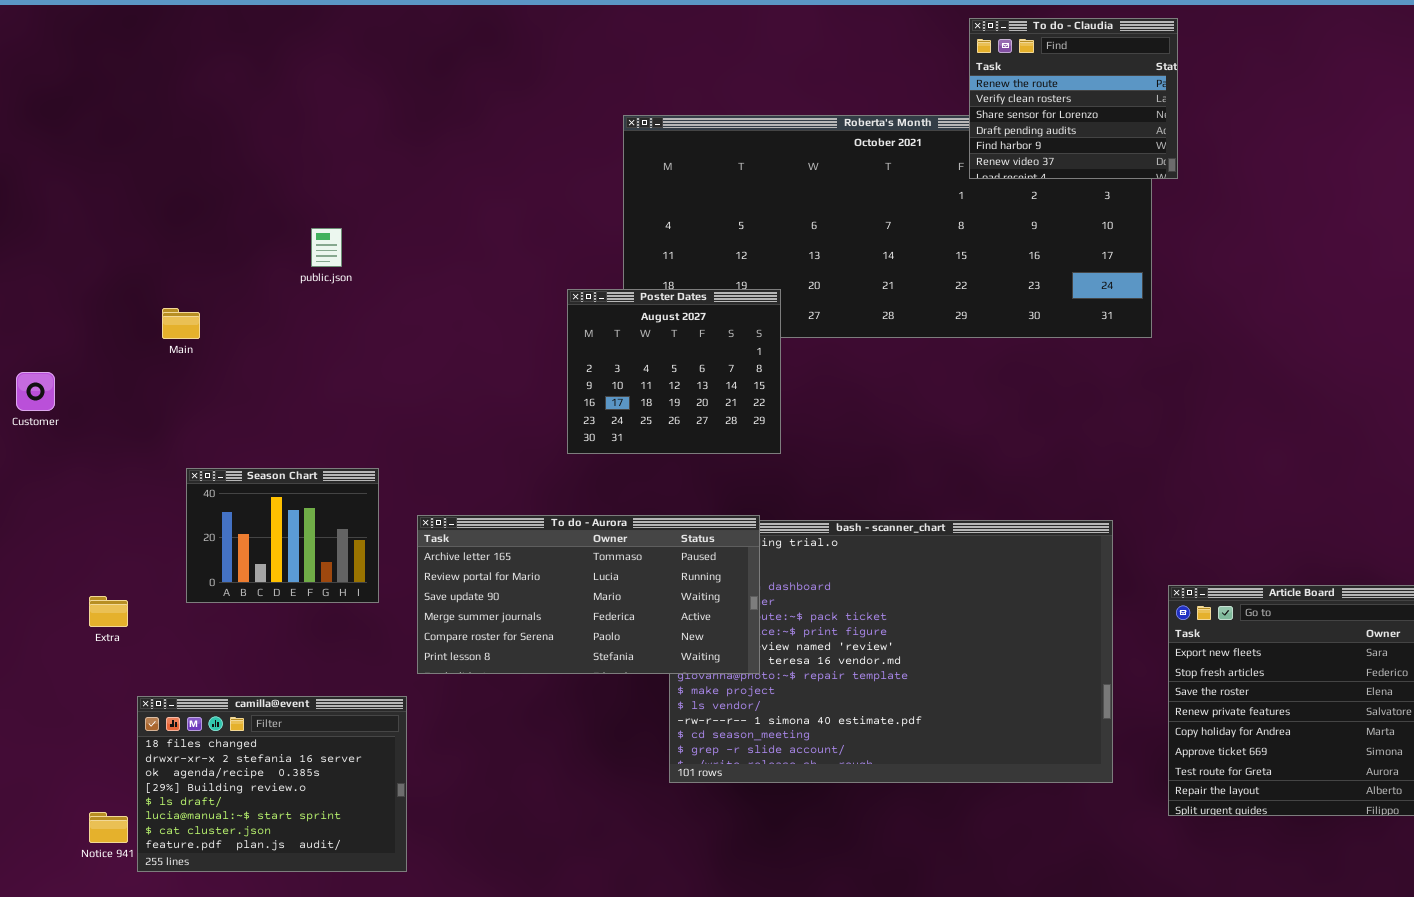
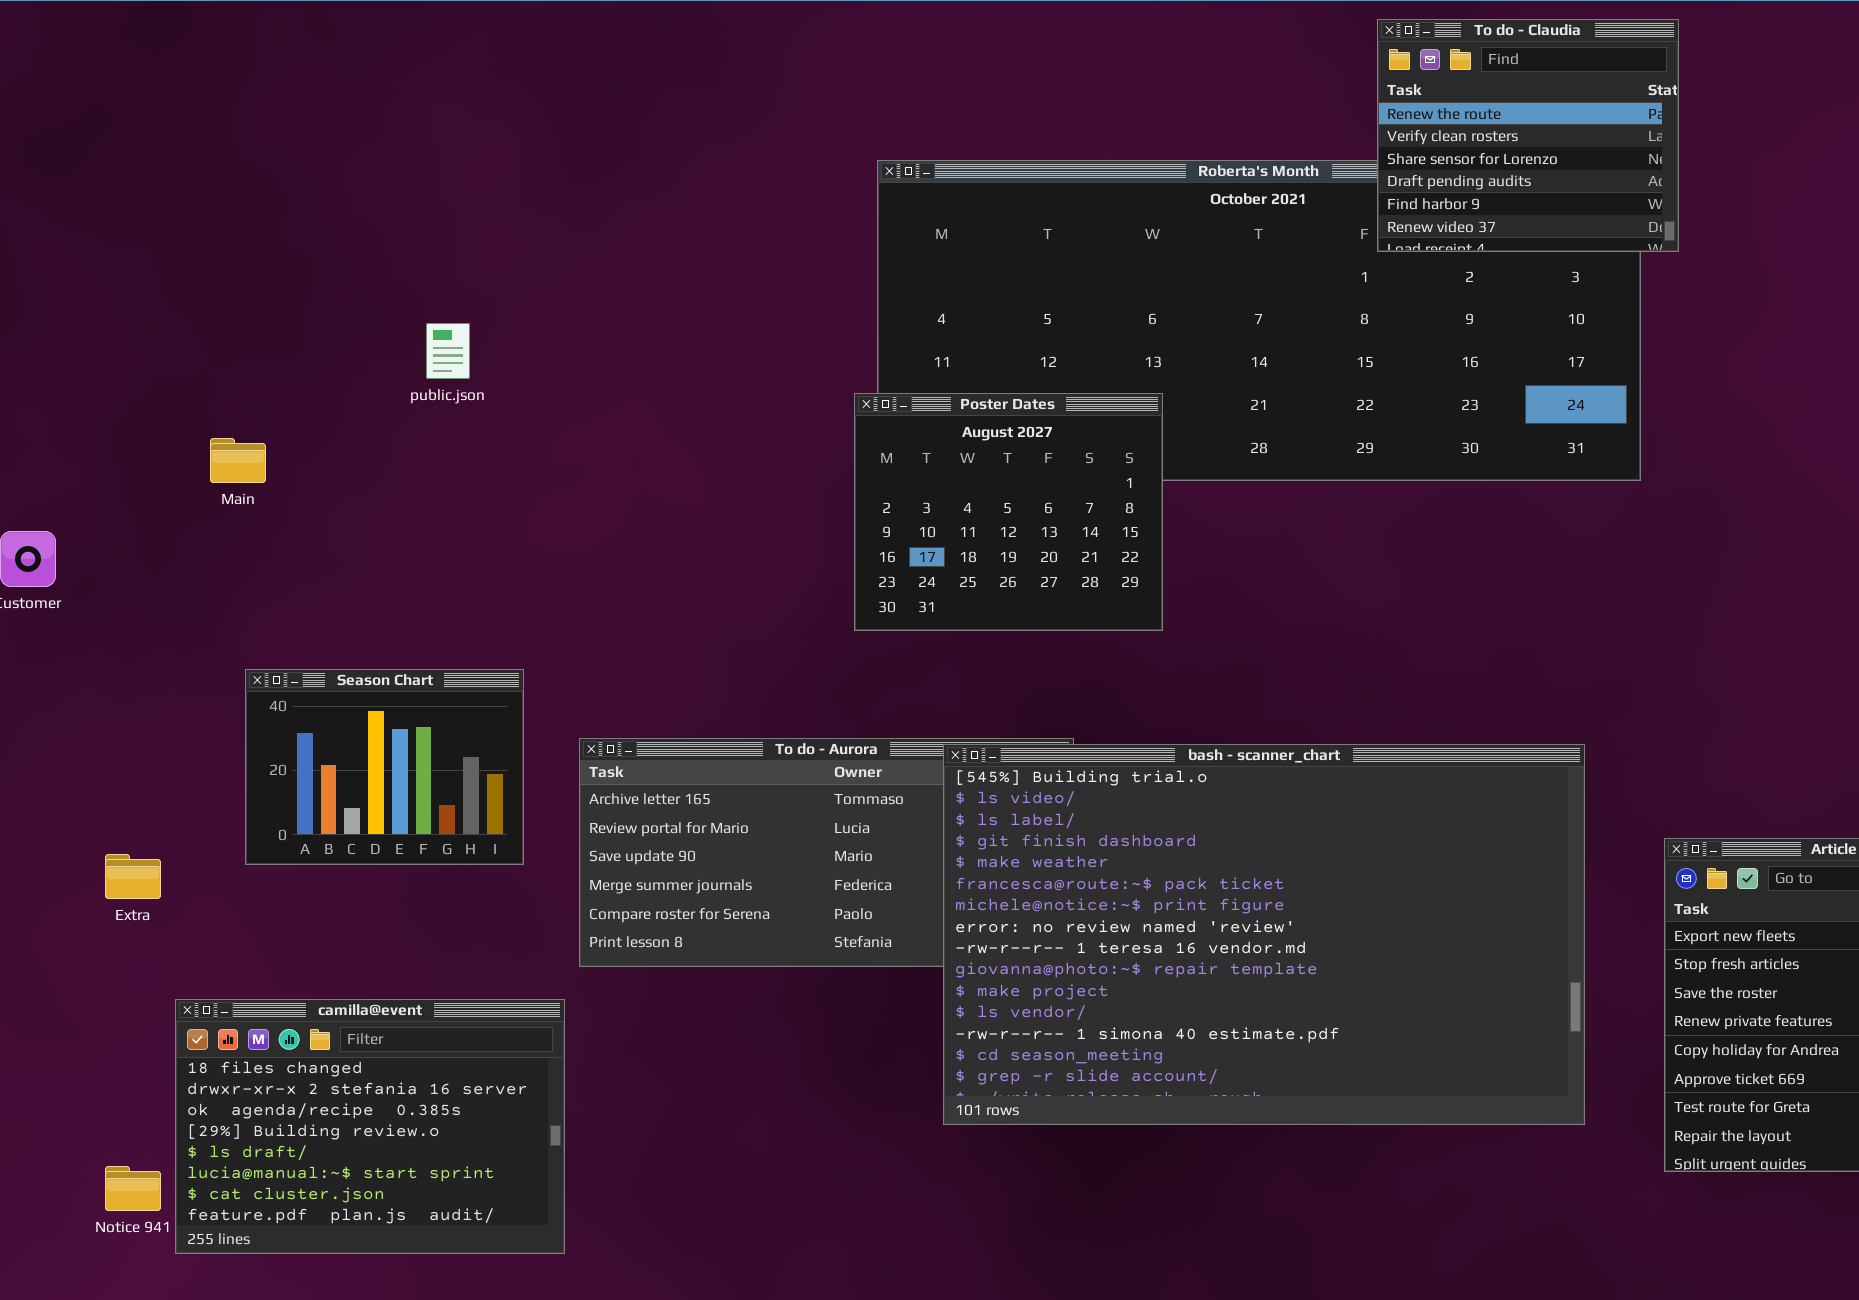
Poster Dates: [567,289,781,454] -> [854,393,1163,631], moved
bash - scanner_chart: [669,520,1113,783] -> [943,744,1585,1125], raised

